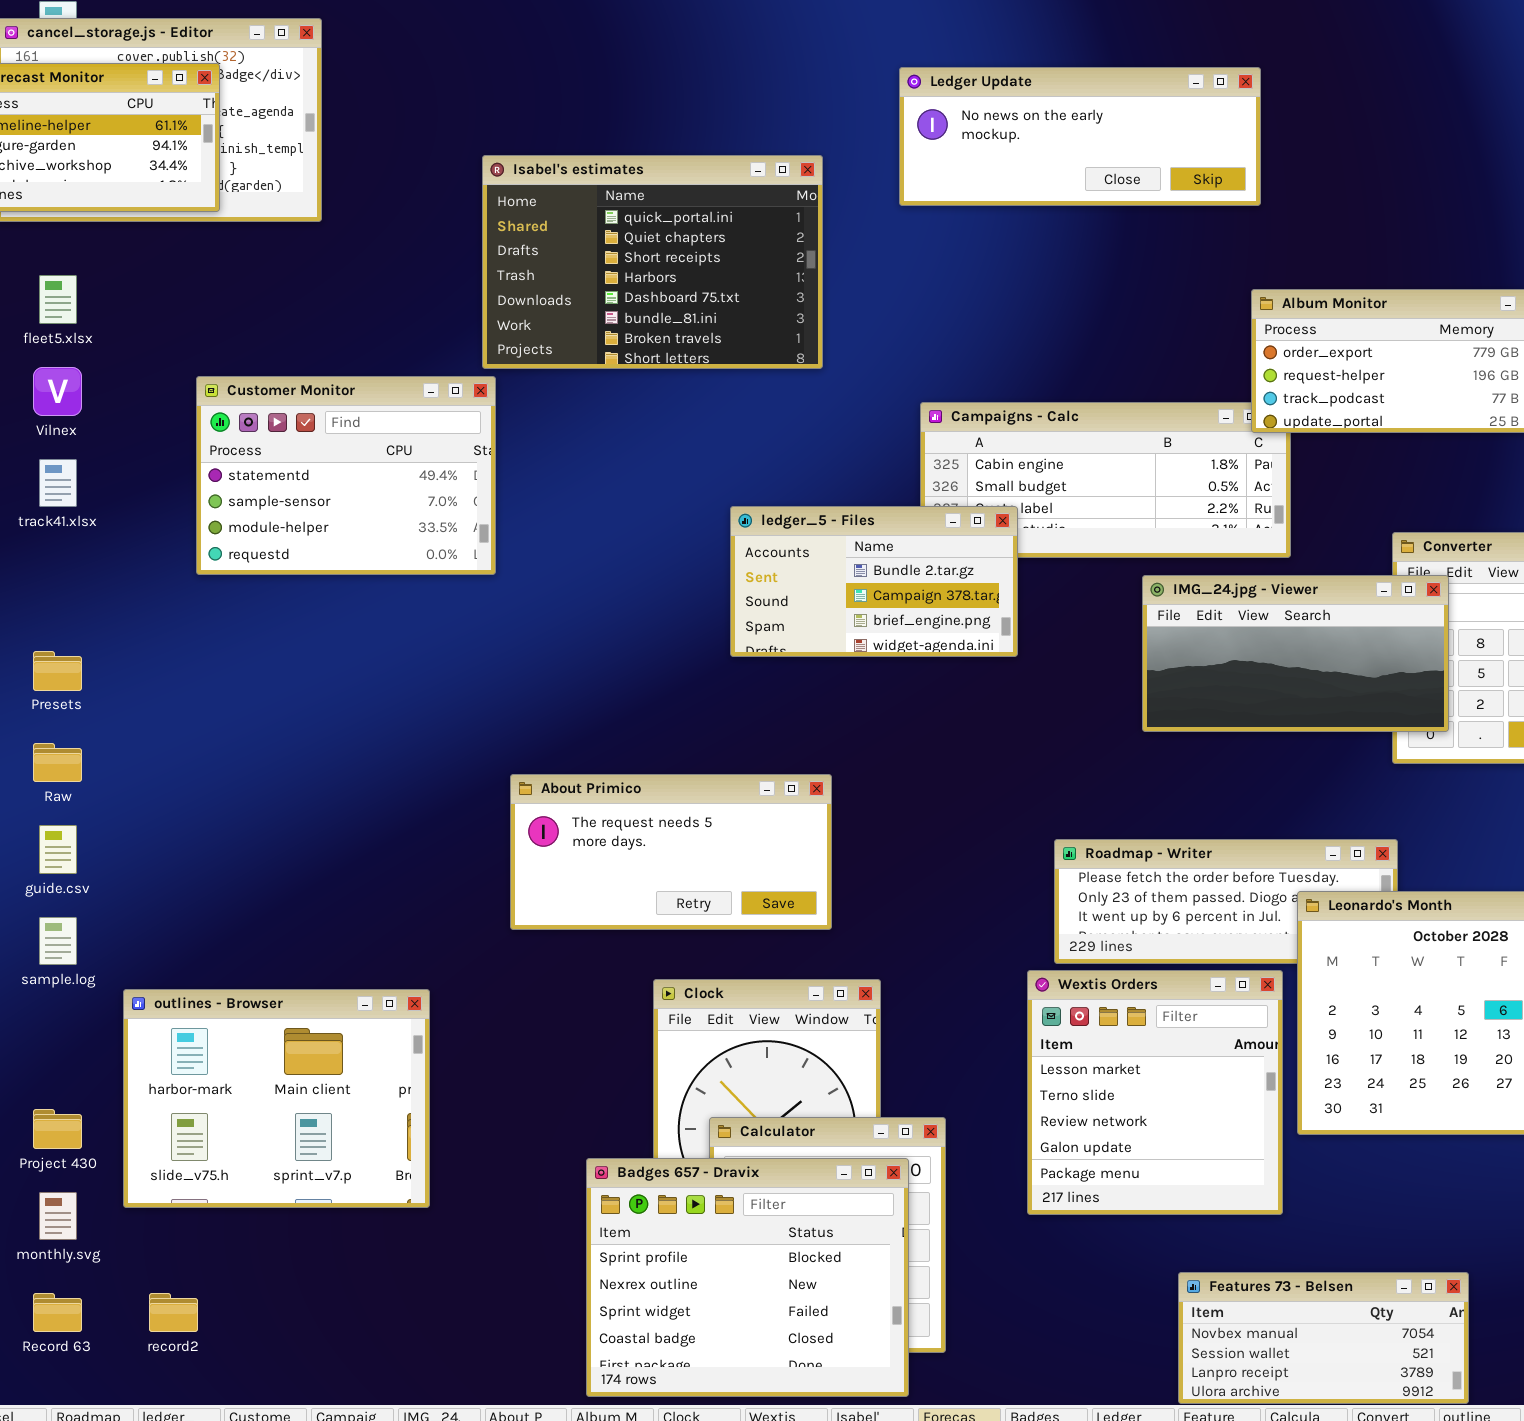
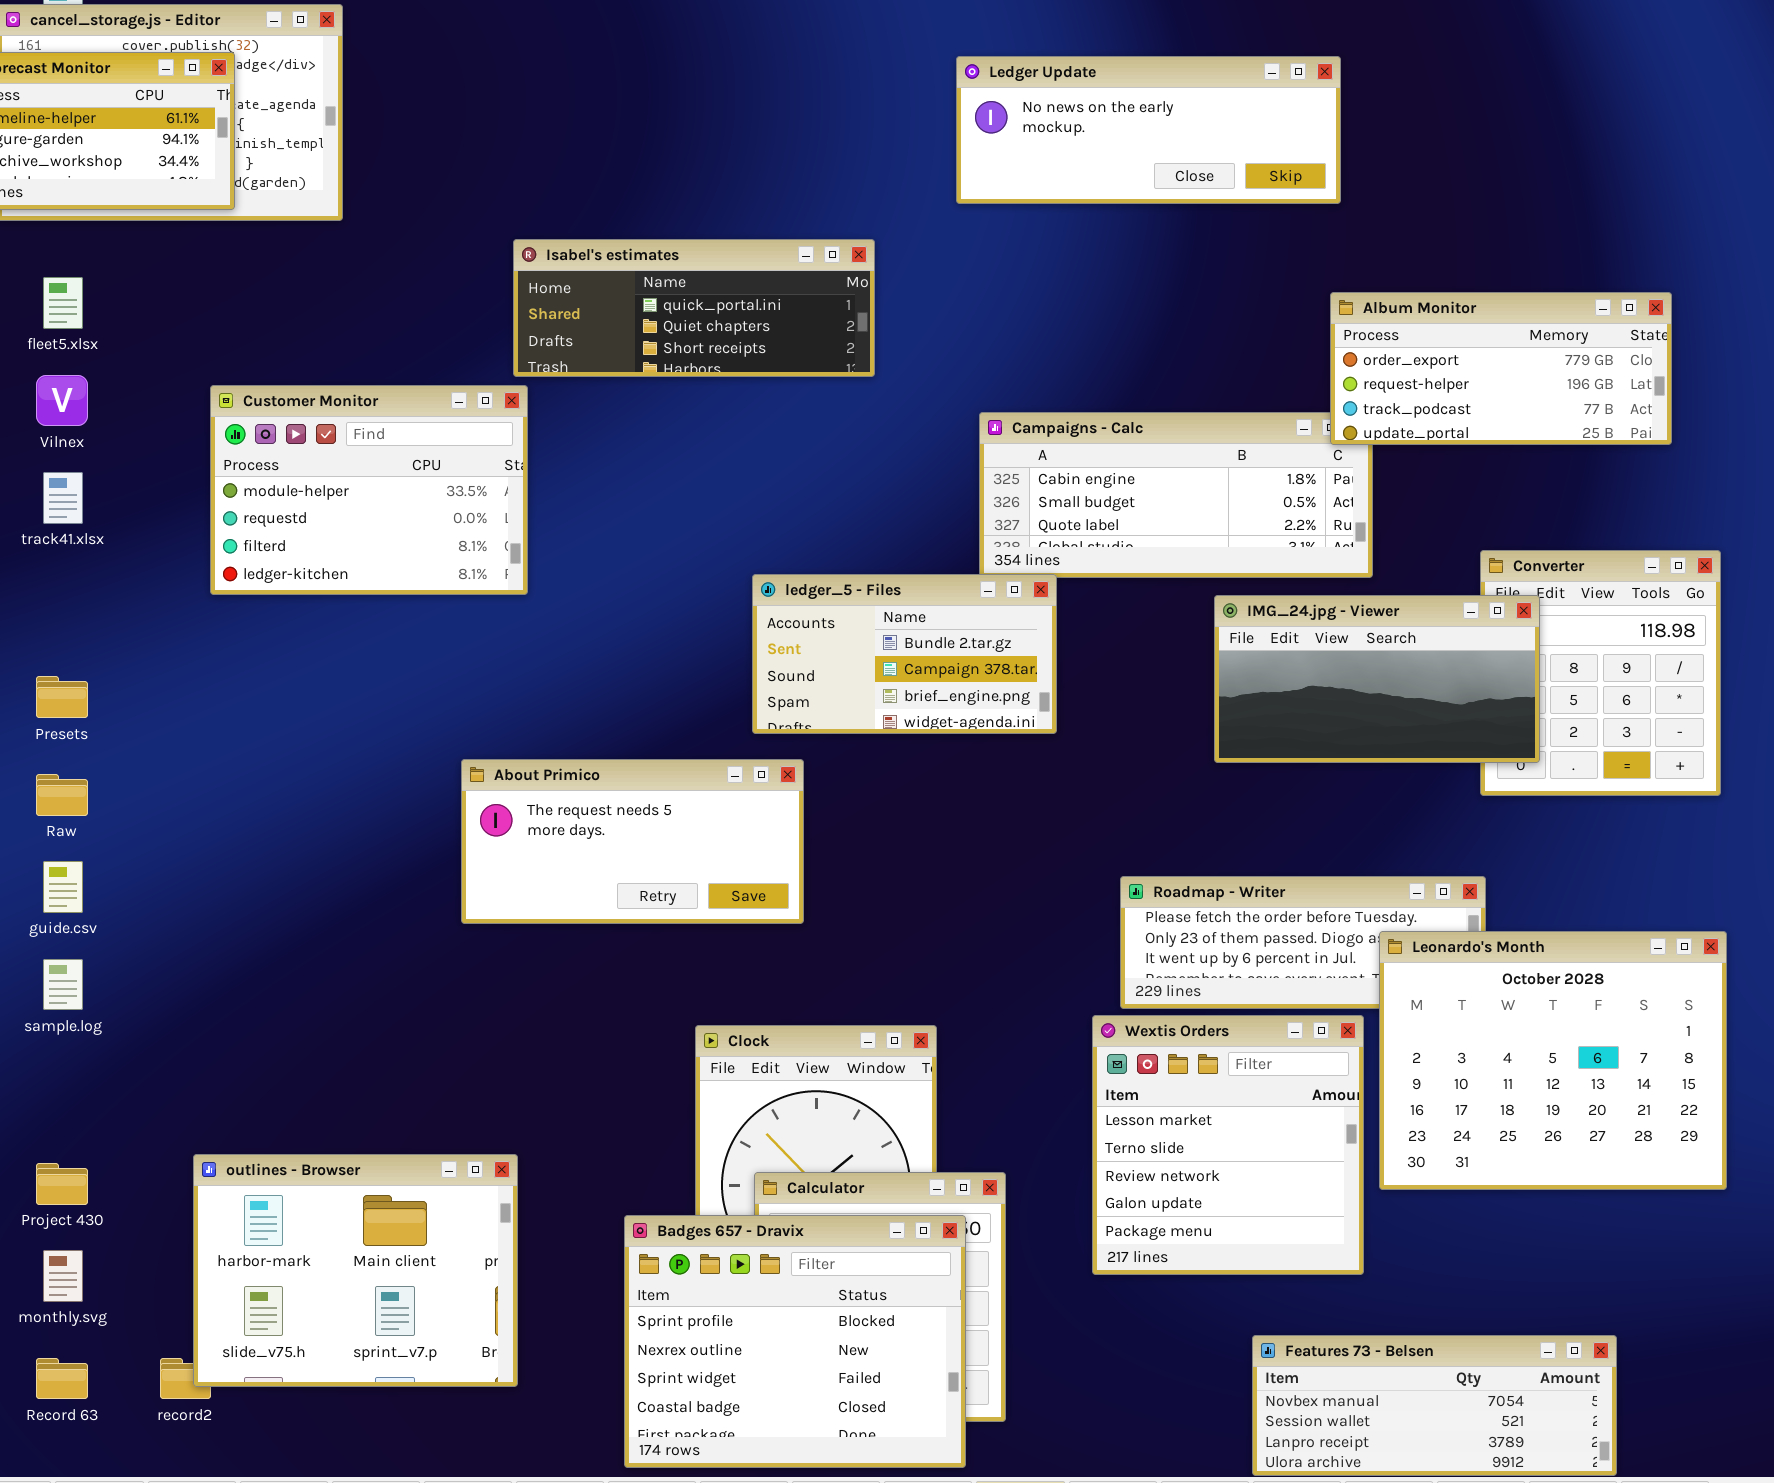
Isabel's estimates: [482,155,823,369] -> [513,239,875,377], resized
Customer Monitor: [196,376,496,575] -> [210,385,528,595], scrolled down 2 rows
ledger_5 - Files: [730,506,1018,657] -> [752,574,1057,734], moved
About Primico: [510,774,832,930] -> [461,759,804,924], moved
outlines - Browser: [123,989,430,1208] -> [193,1154,518,1387], moved
Features 73 - Belsen: [1178,1272,1469,1404] -> [1252,1335,1617,1476], resized

